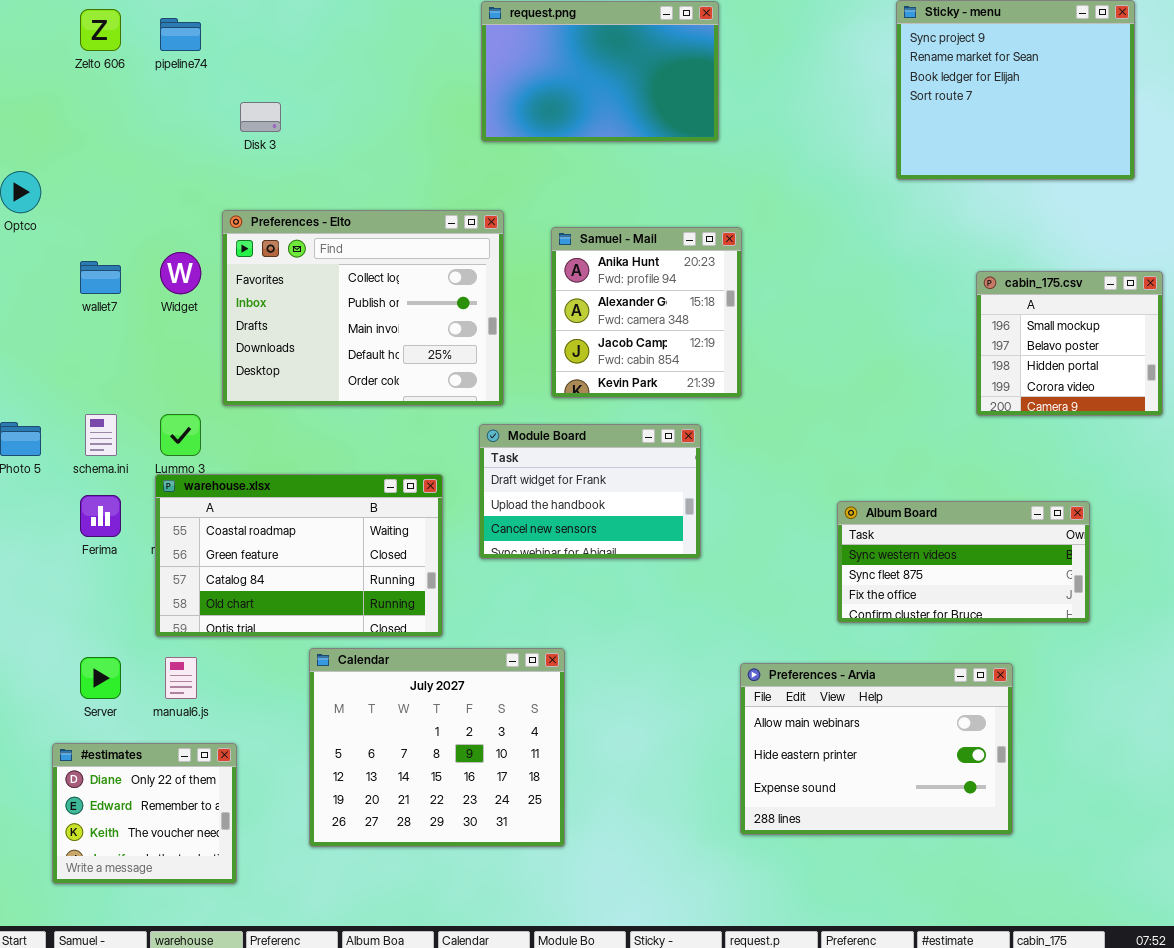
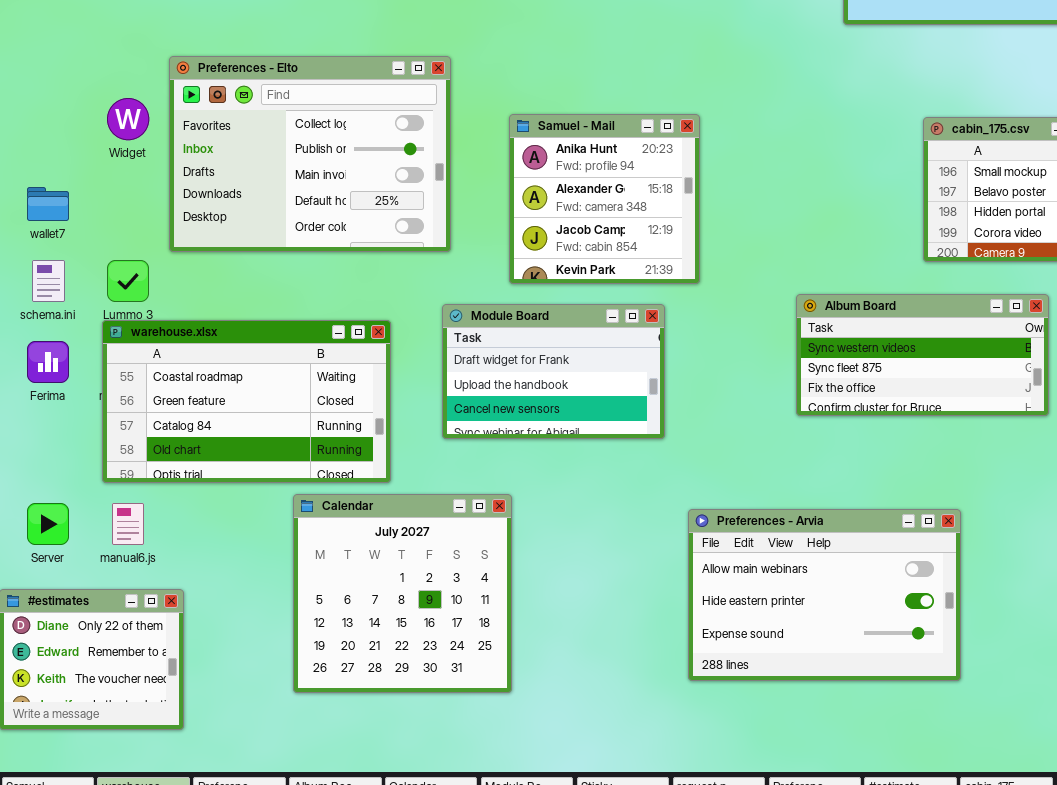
Samuel - Mail: [551,227,742,398] -> [509,114,700,284], moved
wallet7: [80,261,121,294] -> [27,187,69,221], moved
Module Board: [479,424,701,559] -> [442,304,665,439], moved
Album Board: [837,501,1090,623] -> [796,294,1049,416], moved
Calendar: [309,648,565,847] -> [293,494,512,693], resized

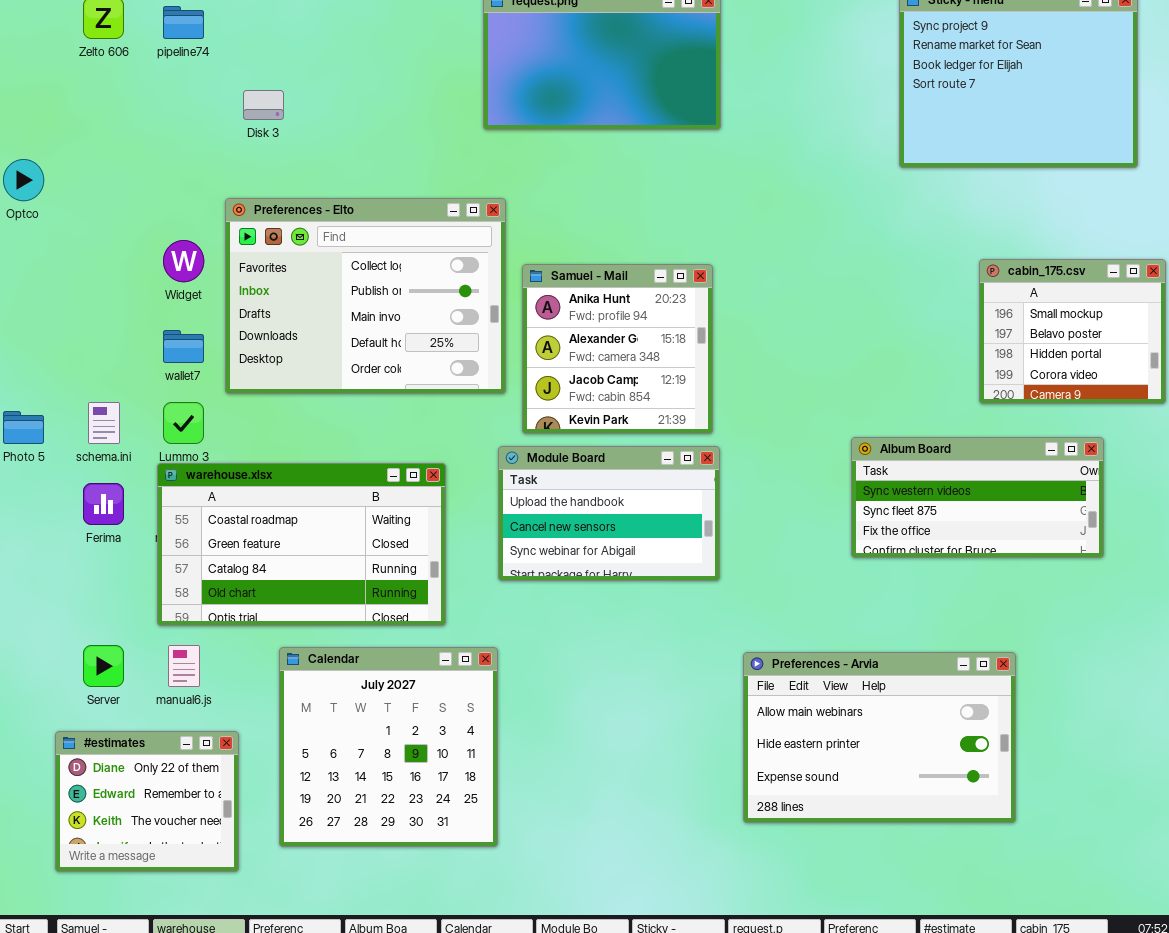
Samuel - Mail: [509,114,700,284] -> [522,264,713,434], moved
wallet7: [27,187,69,221] -> [163,330,204,363], moved
Module Board: [442,304,665,439] -> [498,446,720,581], scrolled down 1 row
Calendar: [293,494,512,693] -> [279,647,498,847], moved

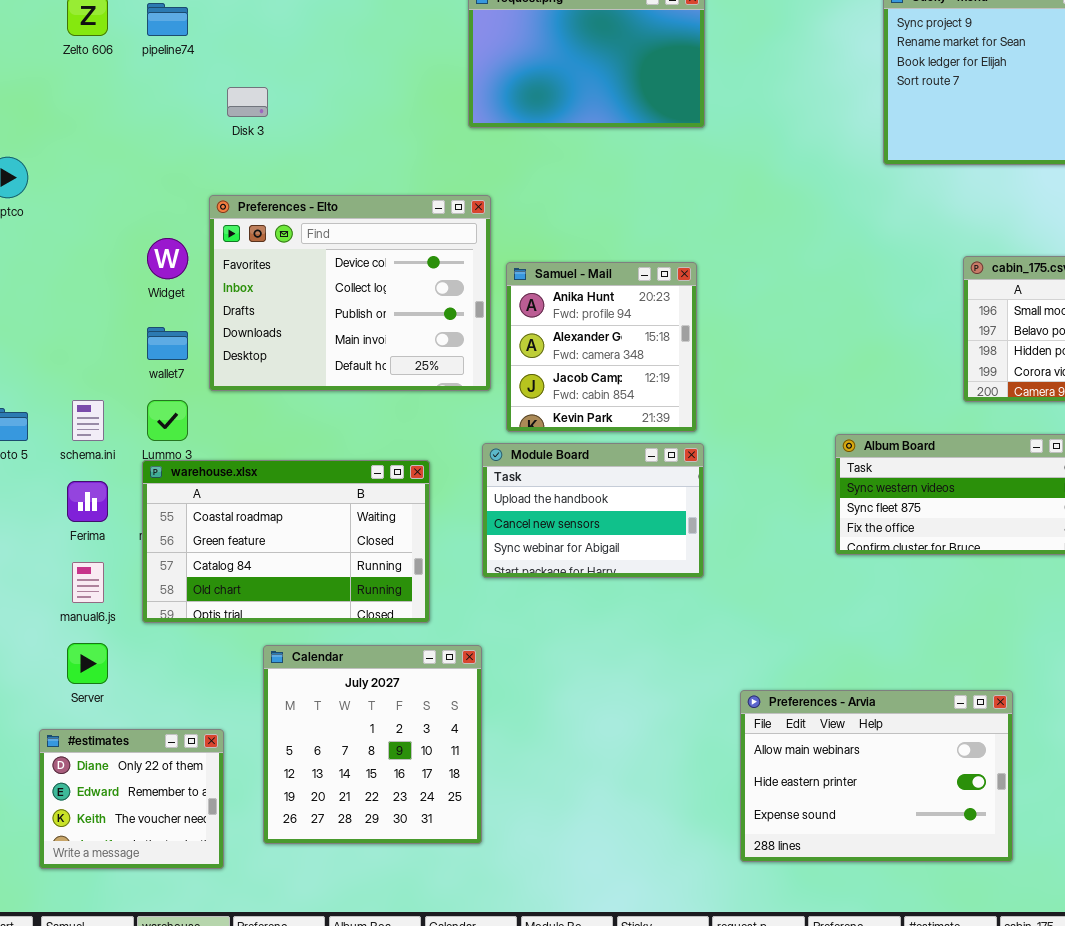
Preferences - Elto: [225,198,506,394] -> [209,195,491,391], scrolled up 1 row
manual6.js: [168,645,200,687] -> [72,562,104,603], moved
Preferences - Arvia: [743,652,1016,823] -> [740,690,1013,862], moved

